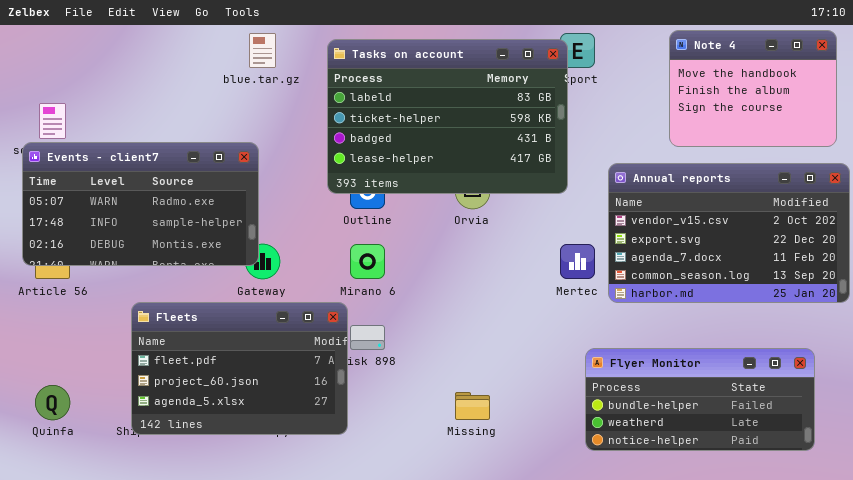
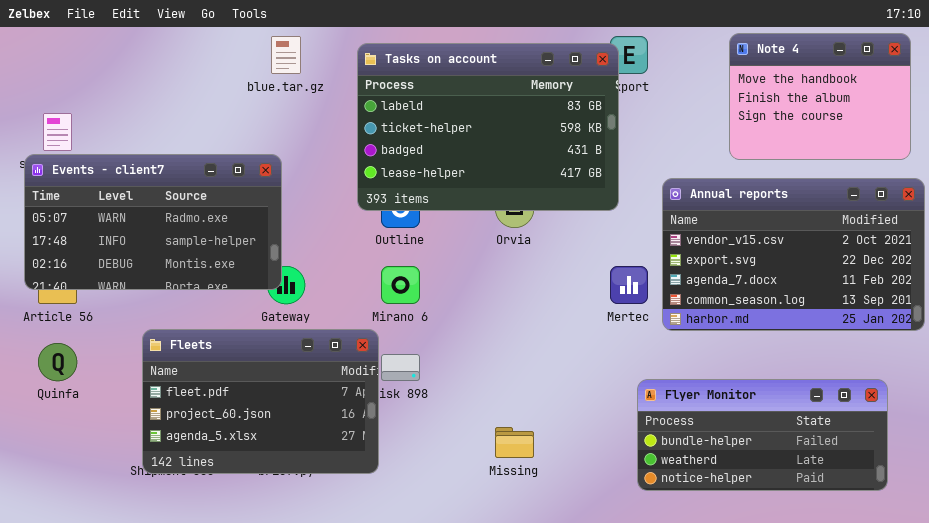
Quinfa: [35,385,70,420] -> [38,343,77,381], moved

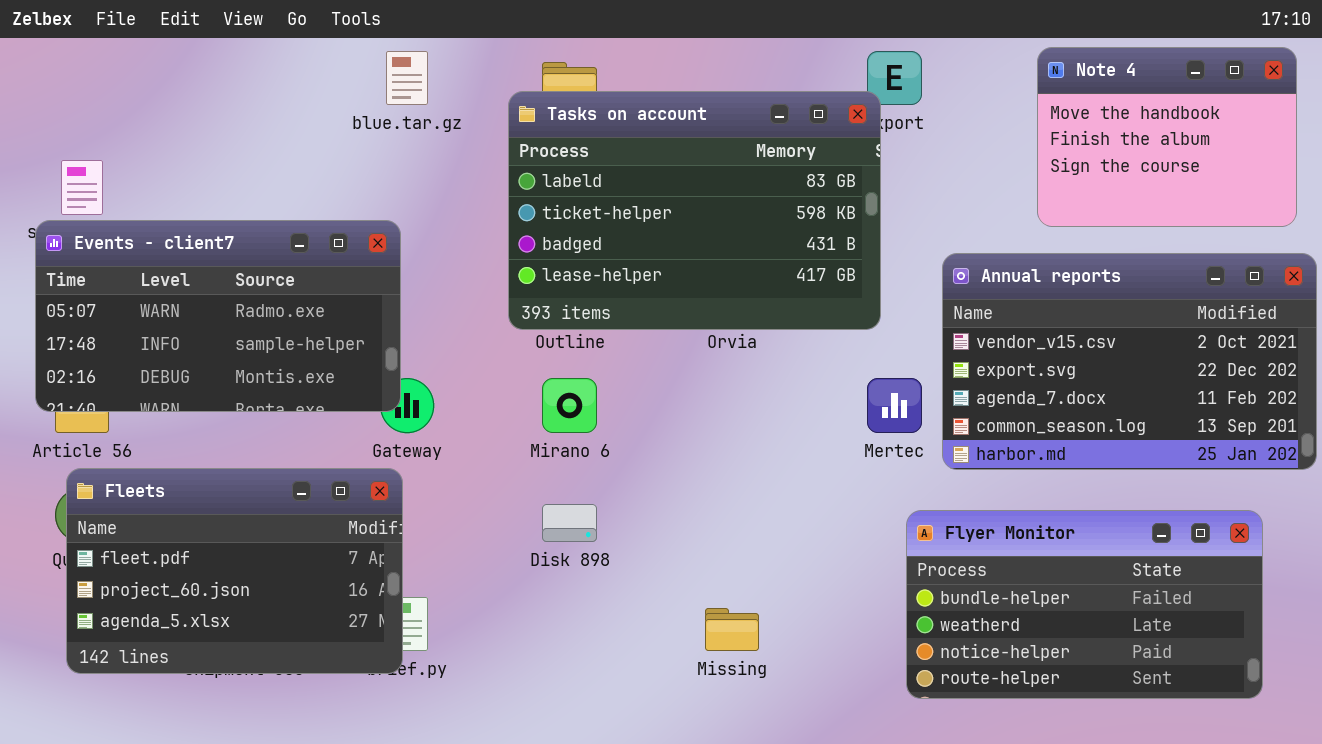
Tasks on account: [357,43,619,211] -> [508,91,881,330], moved
Fleets: [142,329,379,474] -> [66,468,403,674], moved
Flyer Monitor: [637,379,888,491] -> [906,510,1263,699], resized

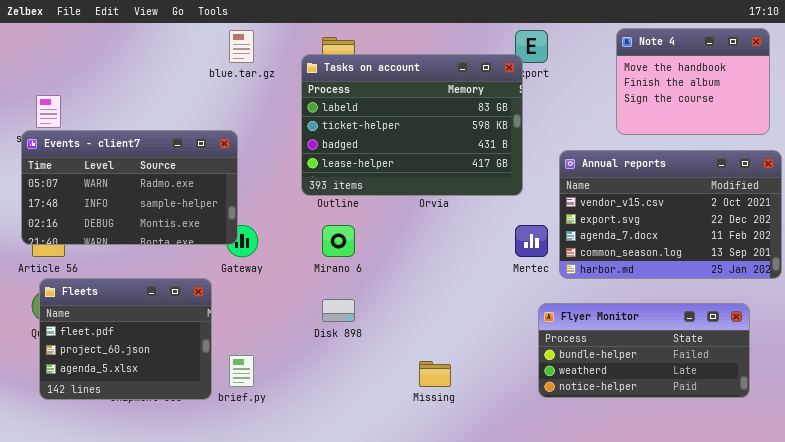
Fleets: [66,468,403,674] -> [39,278,212,400], resized
Flyer Monitor: [906,510,1263,699] -> [538,303,750,398], resized

